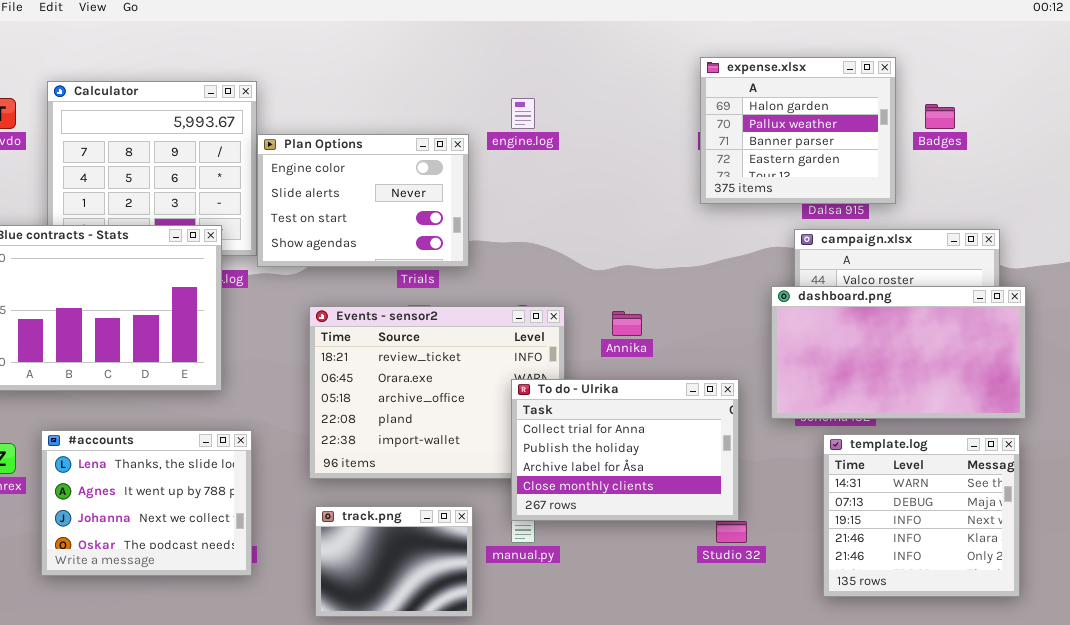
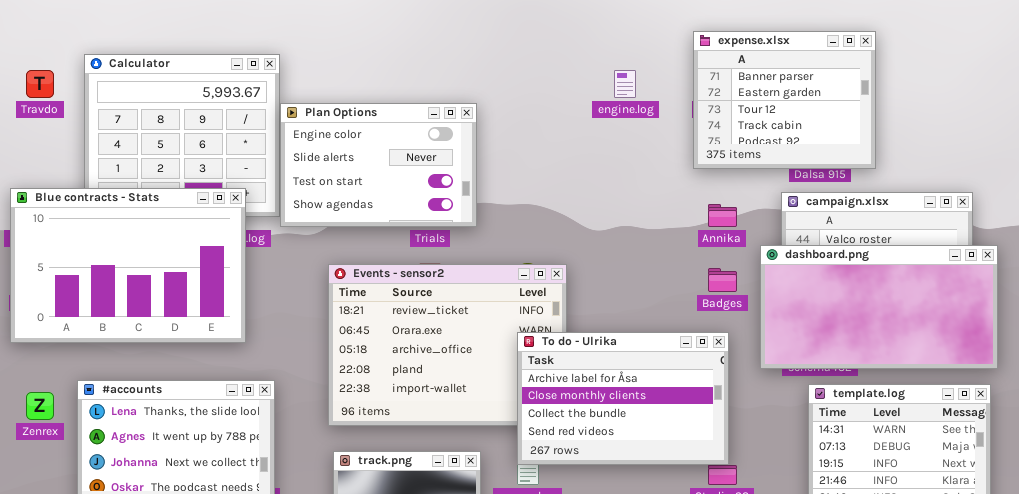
expense.xlsx: [700,57,896,204] -> [693,31,876,169], scrolled down 2 rows
engine.log: [511,98,535,129] -> [614,70,636,98], moved
Badges: [925,104,955,129] -> [708,268,737,292], moved
Annika: [612,311,642,336] -> [708,204,737,227], moved
To do - Ulrika: [511,379,739,521] -> [517,332,729,465], scrolled down 2 rows

